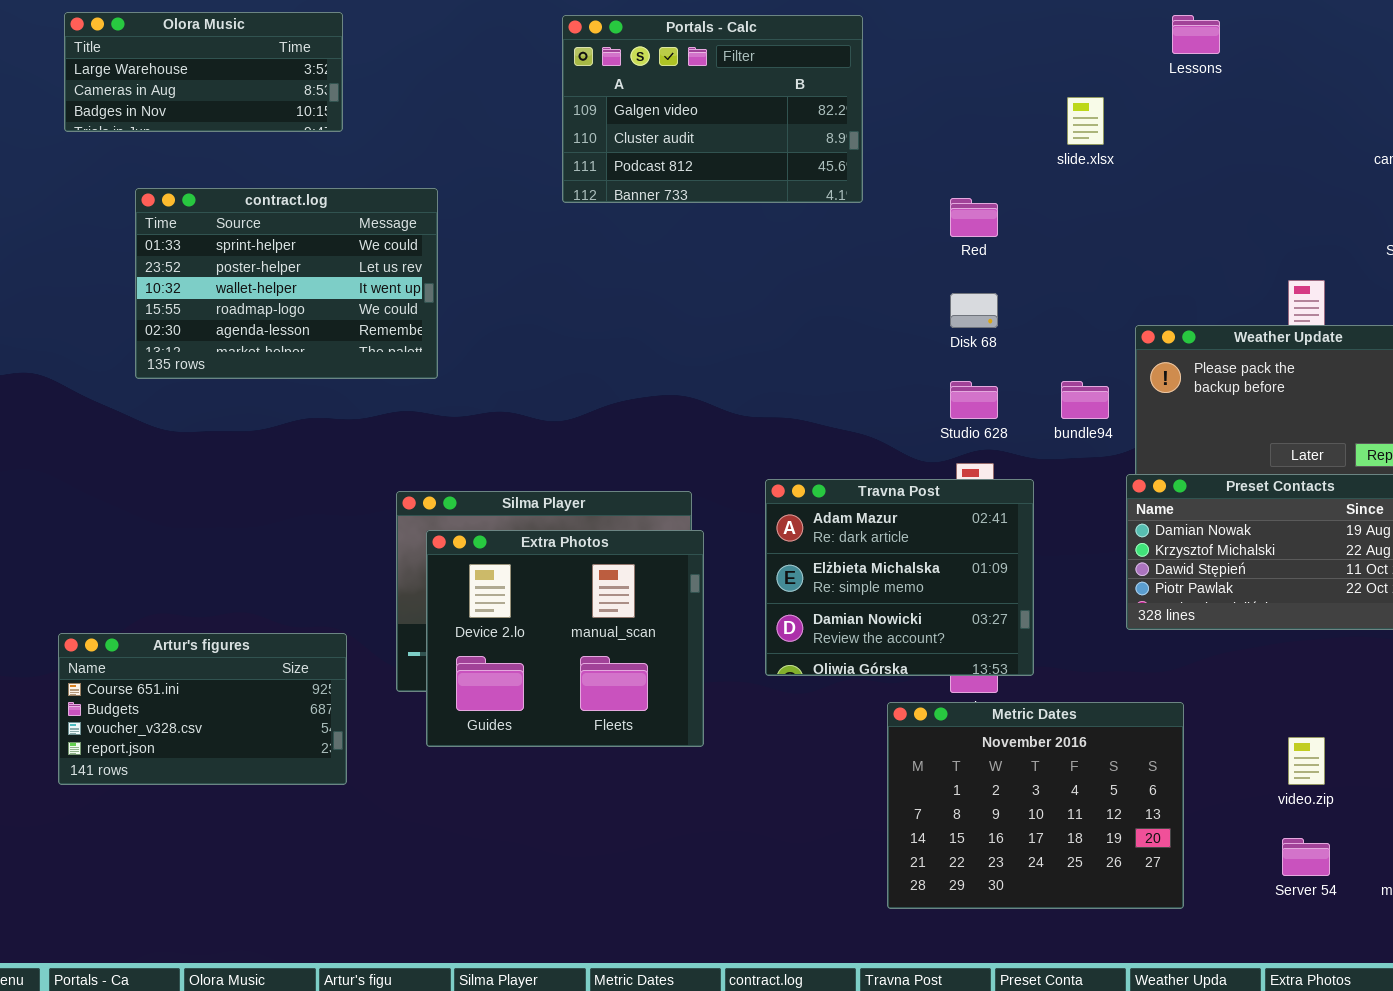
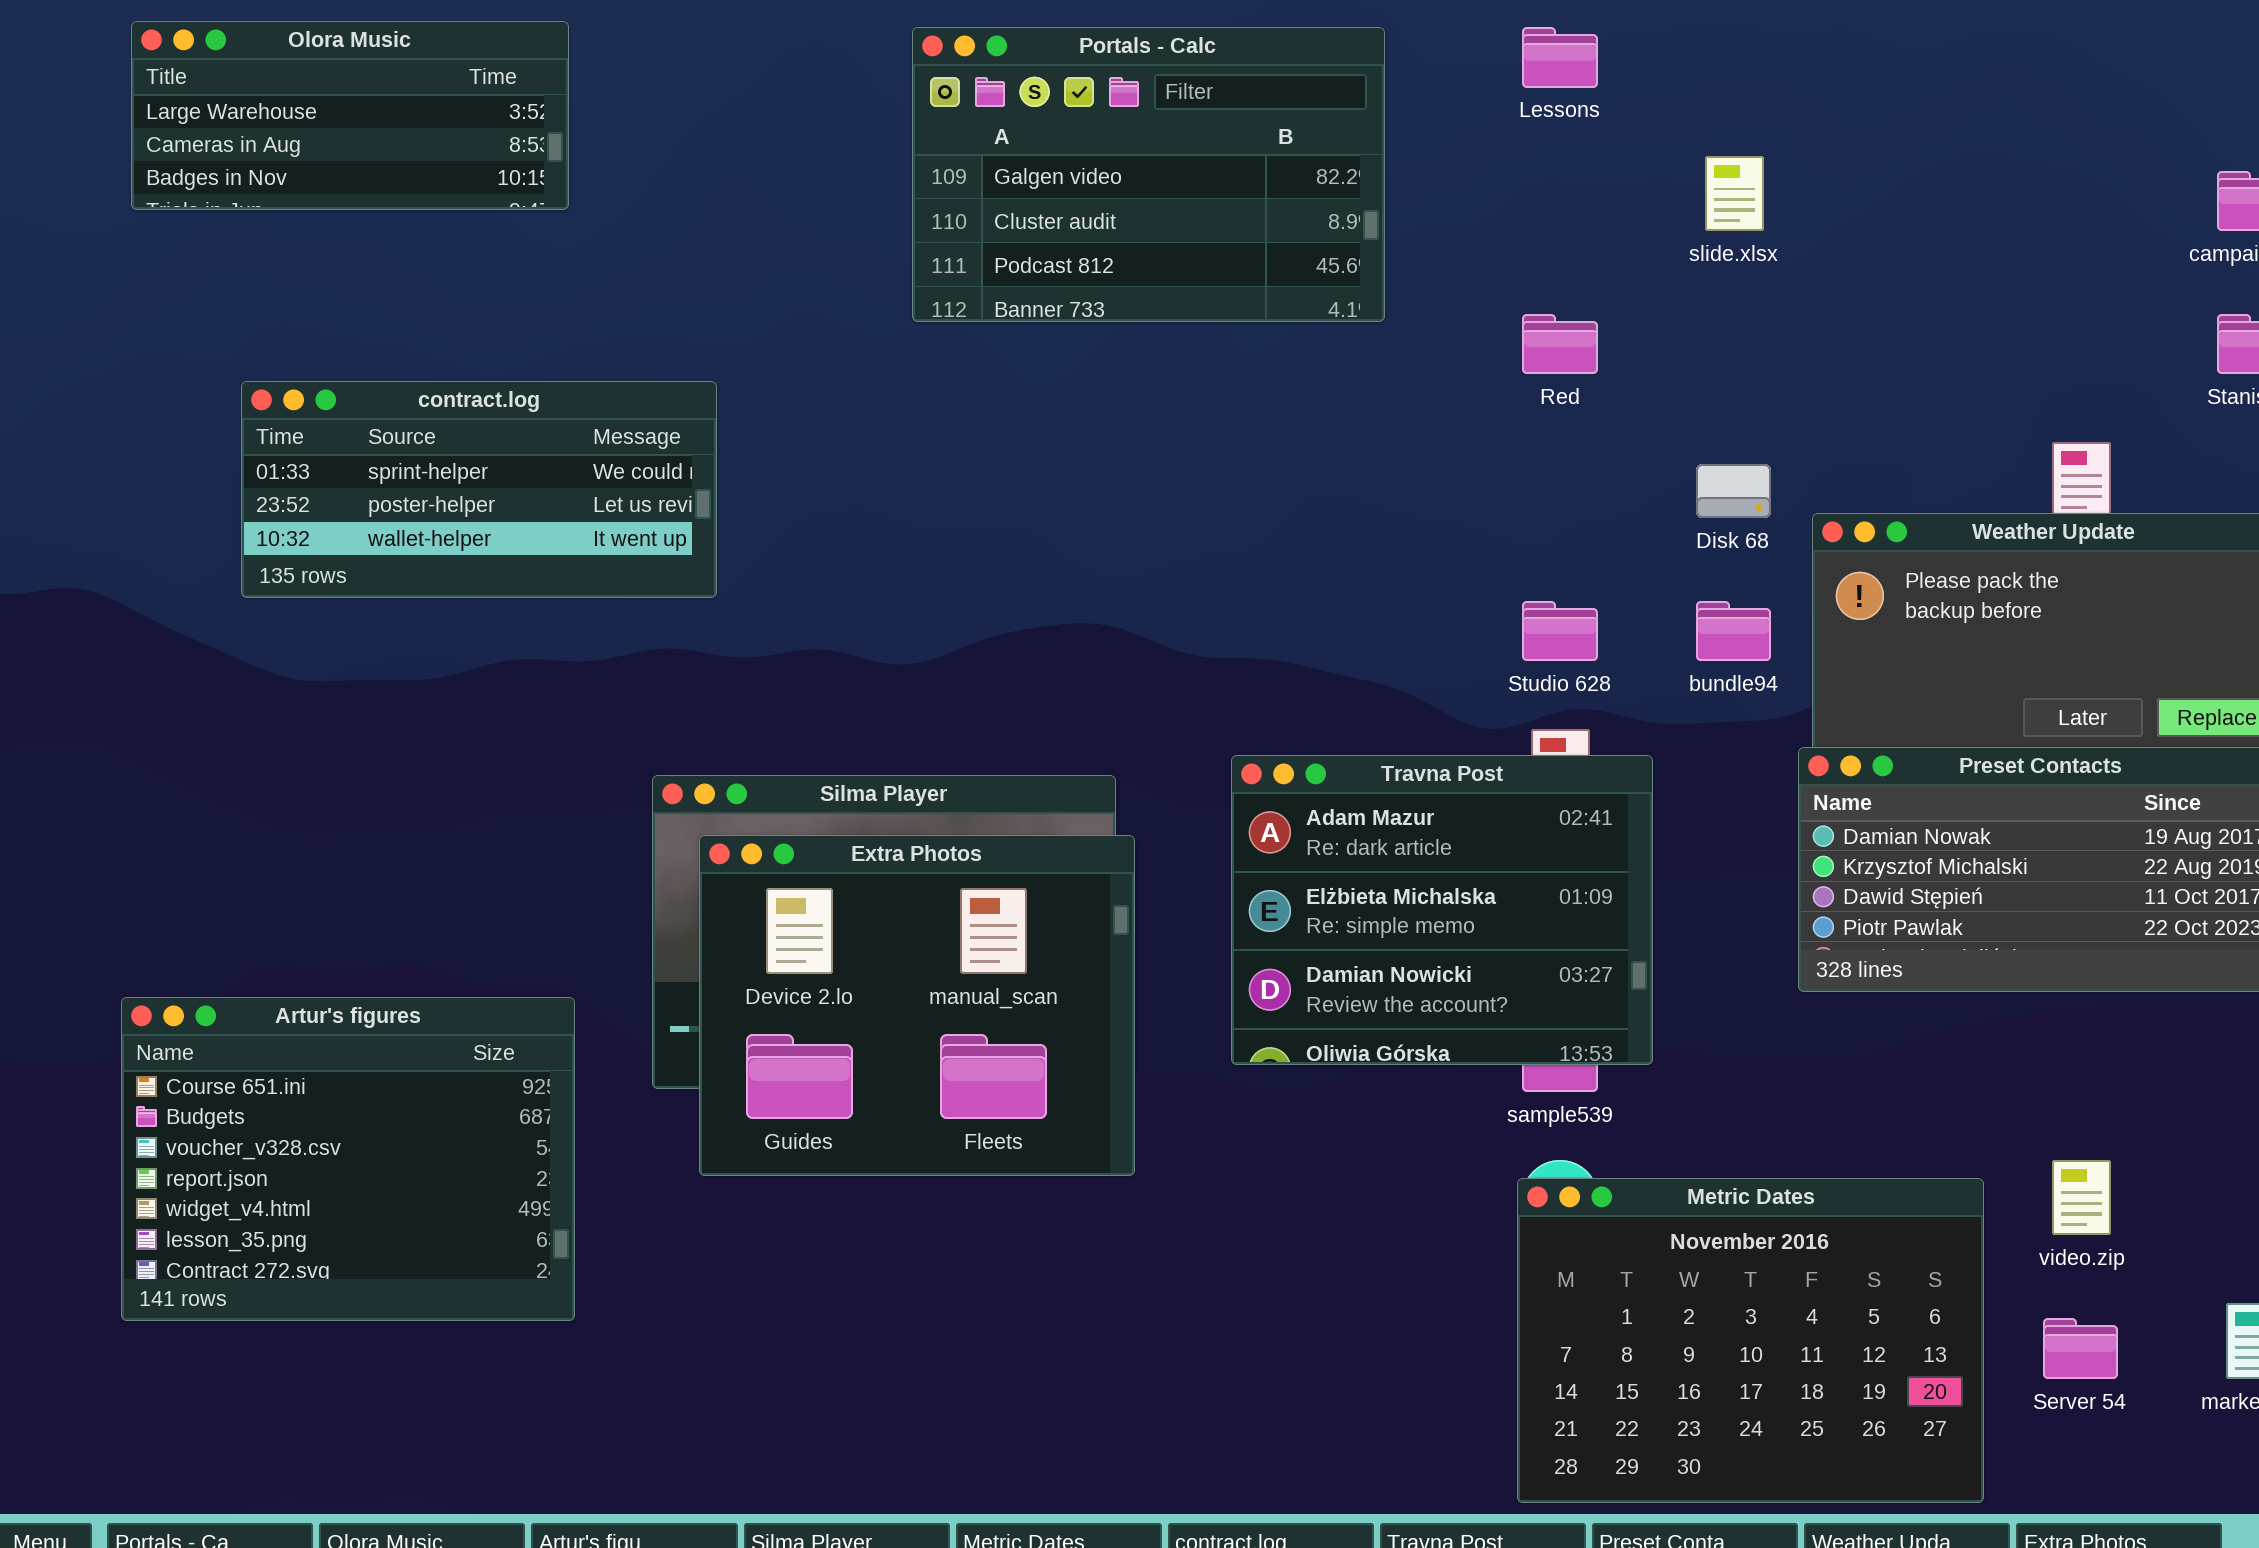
Lessons: [1172,15,1220,54] -> [1522,27,1598,88], moved
contract.log: [135,188,438,379] -> [241,381,717,598], resized
Disk 68: [950,293,998,328] -> [1696,464,1771,518], moved
Artur's figures: [58,633,347,785] -> [121,997,575,1321], resized
Metric Dates: [887,702,1184,909] -> [1517,1178,1984,1503], moved

